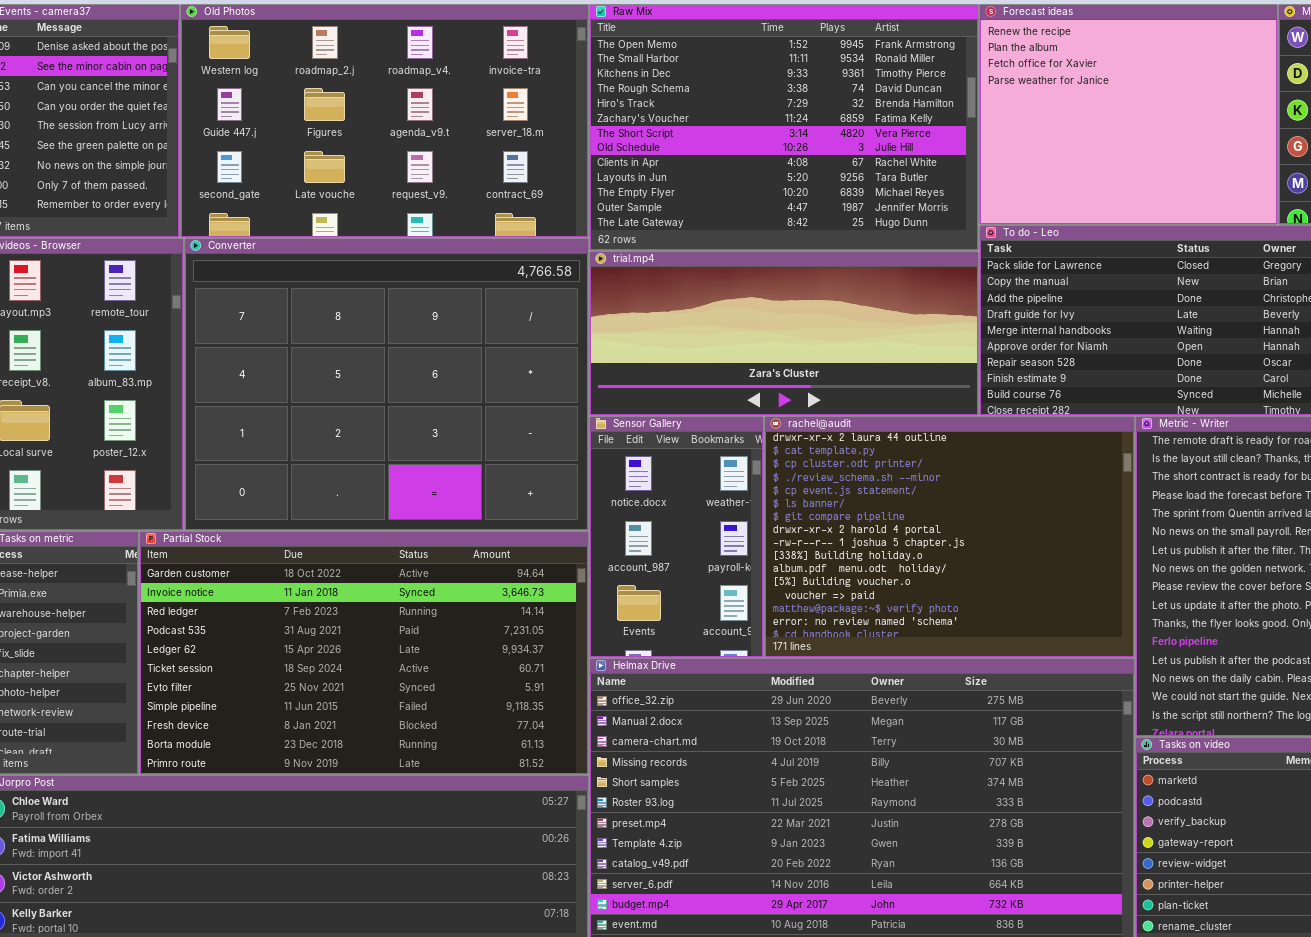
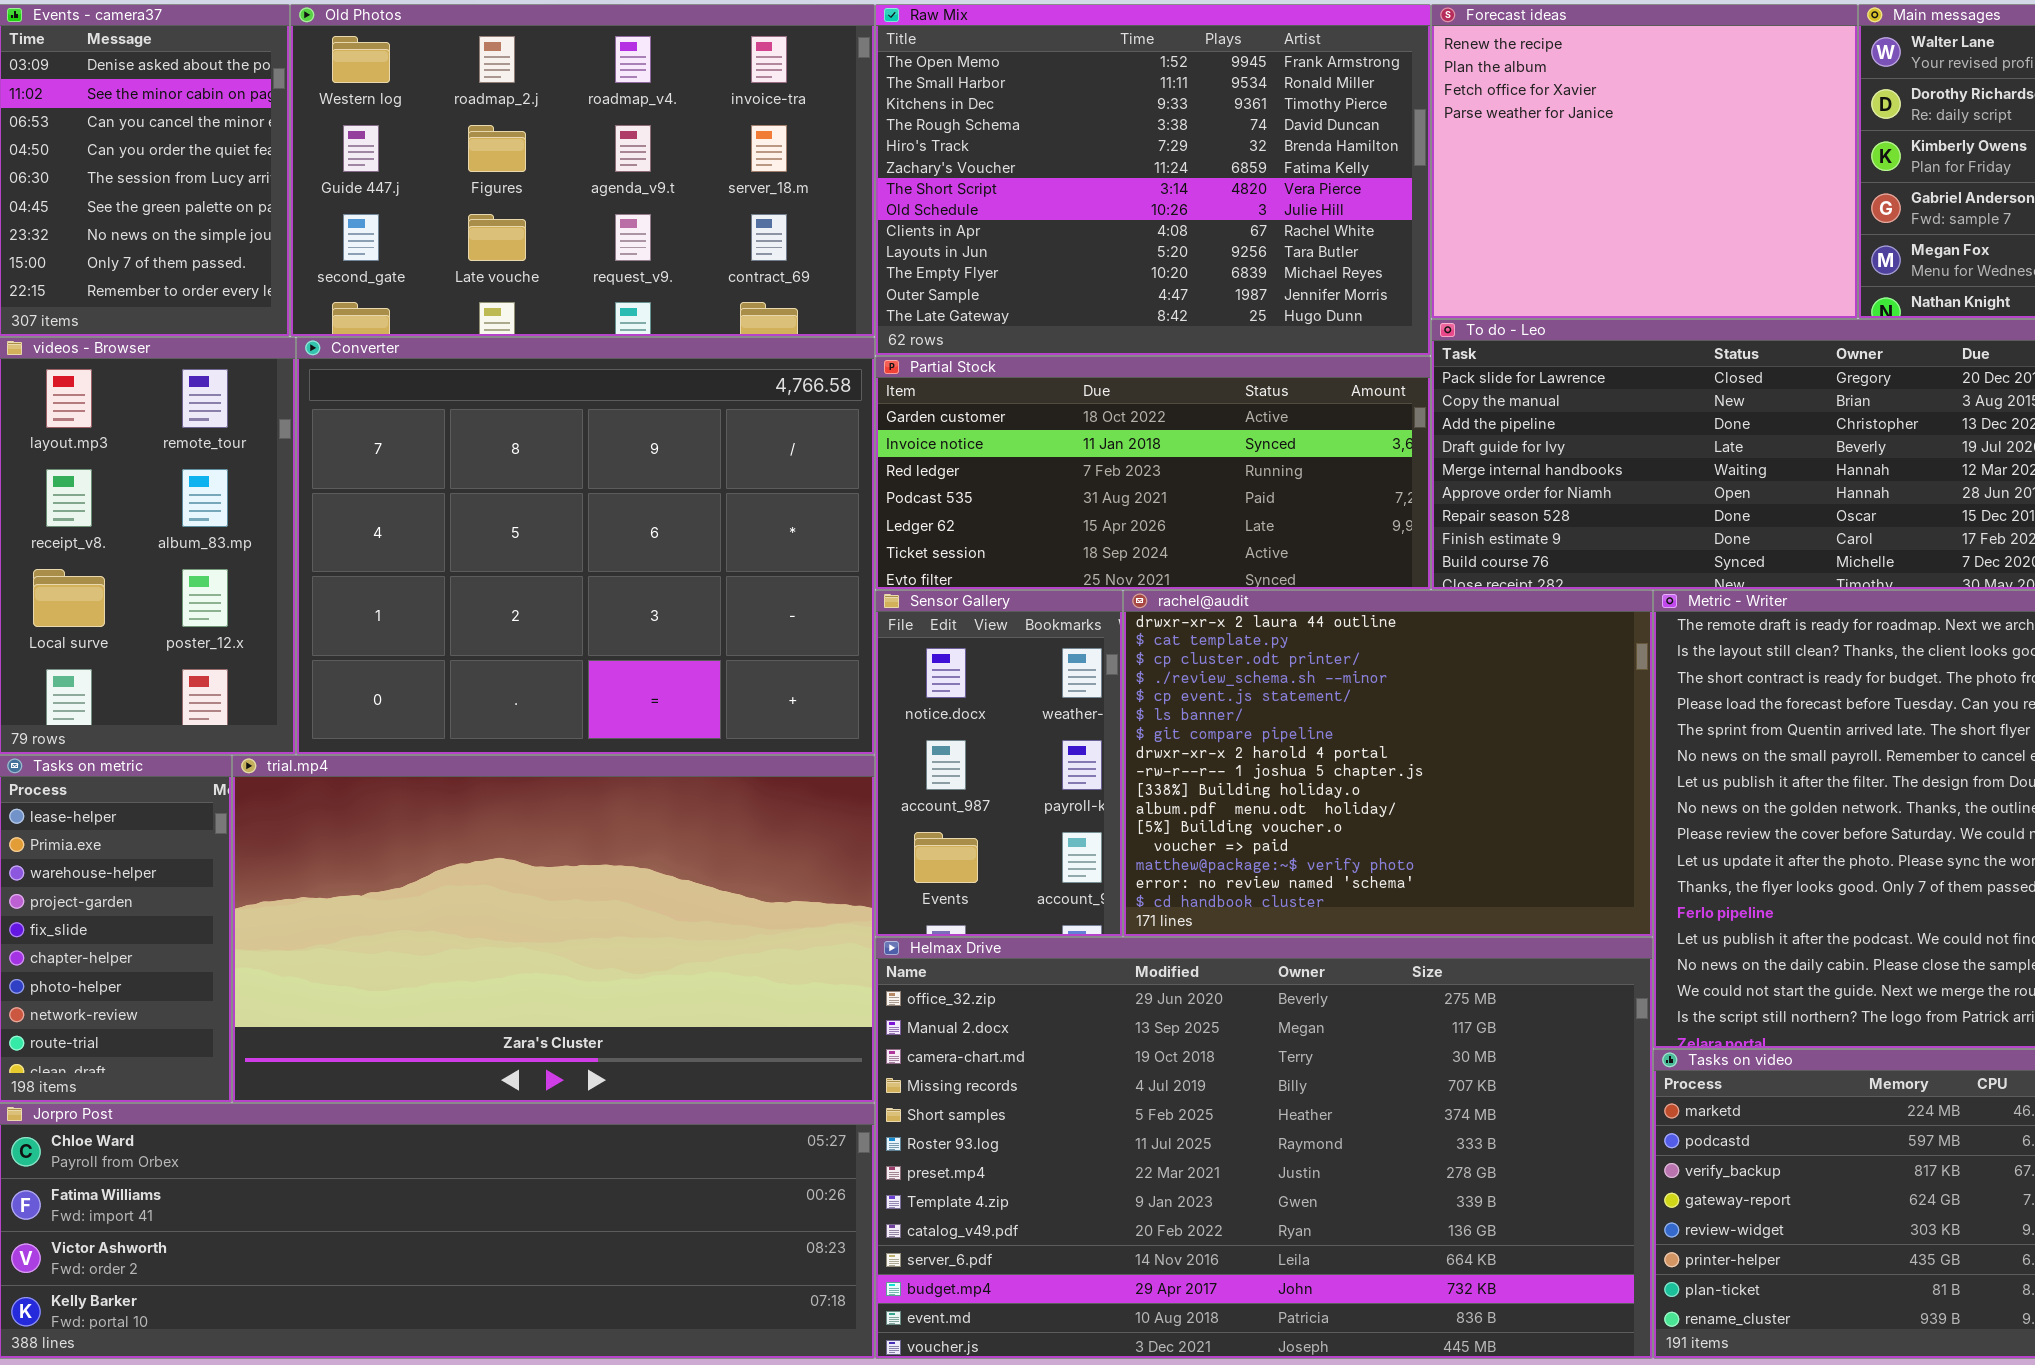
trial.mp4: [589,251,979,416] -> [232,755,875,1103], moved, resized
Partial Stock: [139,531,589,775] -> [875,356,1431,590], moved, resized

